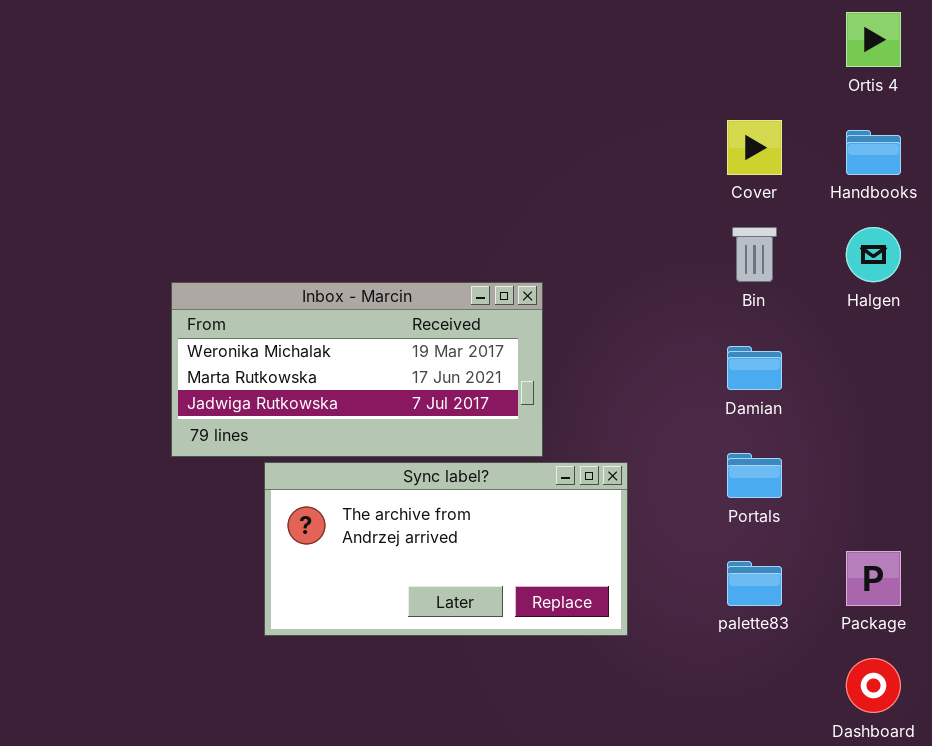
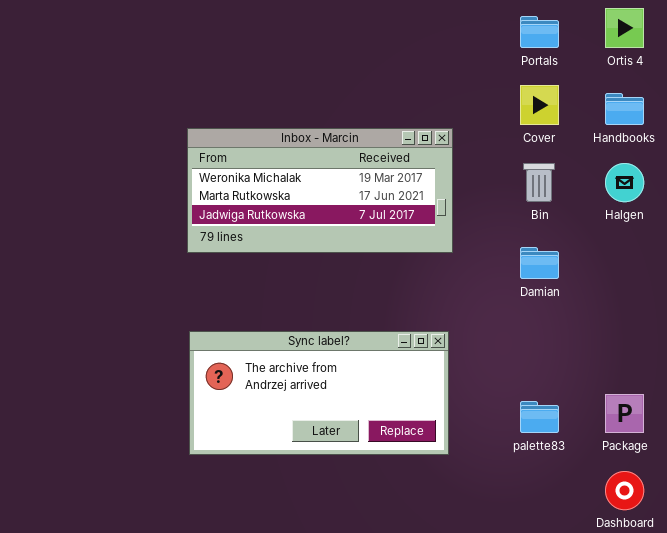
Inbox - Marcin: [171,282,543,457] -> [187,128,453,253], moved
Portals: [727,453,782,498] -> [520,16,559,48], moved

